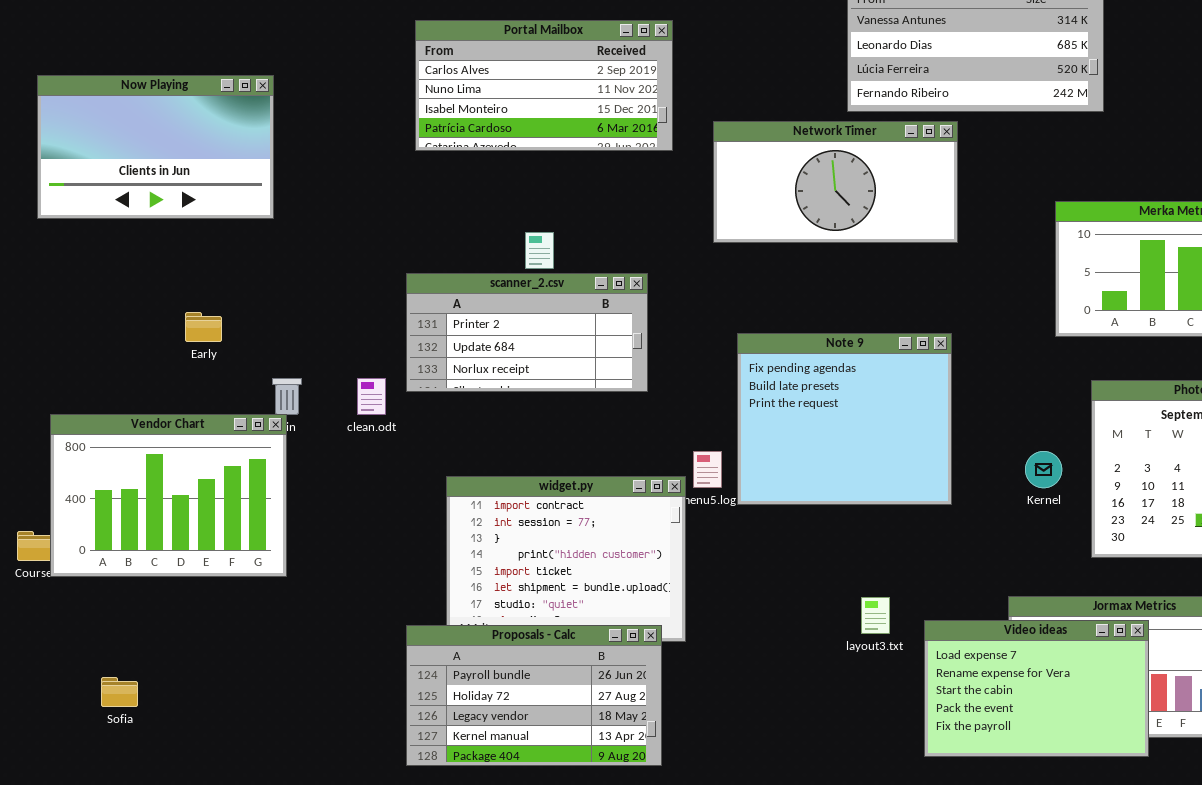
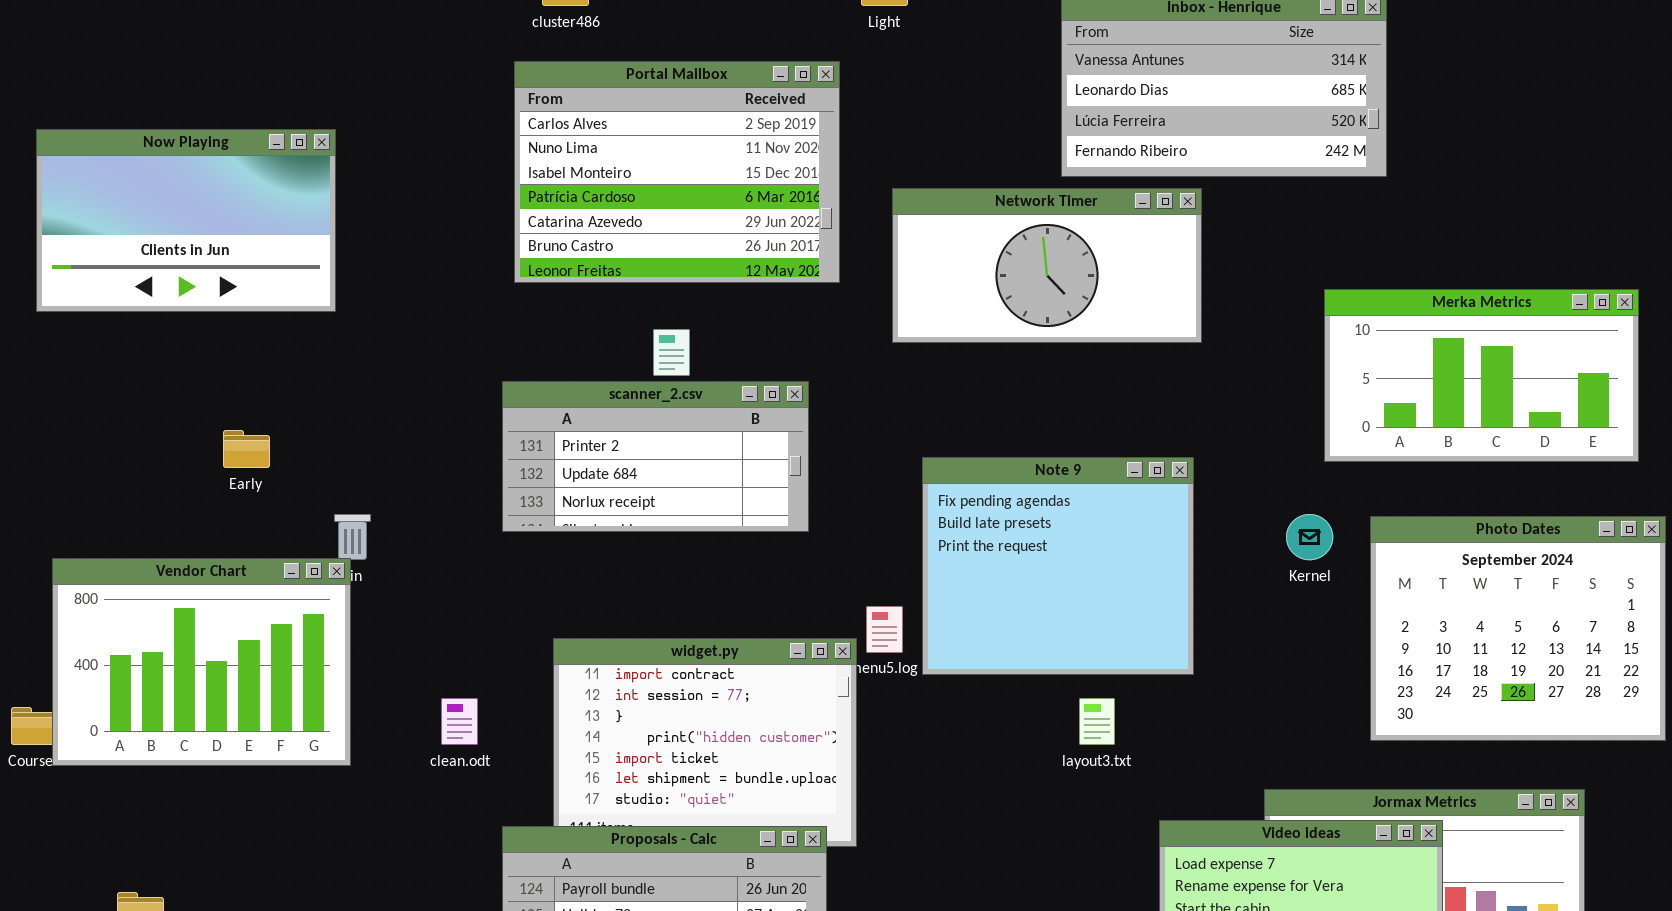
Portal Mailbox: [415,20,673,151] -> [514,61,840,283], resized
clean.odt: [357,378,386,415] -> [441,698,478,745], moved
Kernel: [1025,451,1062,488] -> [1286,514,1333,560], moved
layout3.txt: [861,597,890,634] -> [1079,698,1115,745], moved

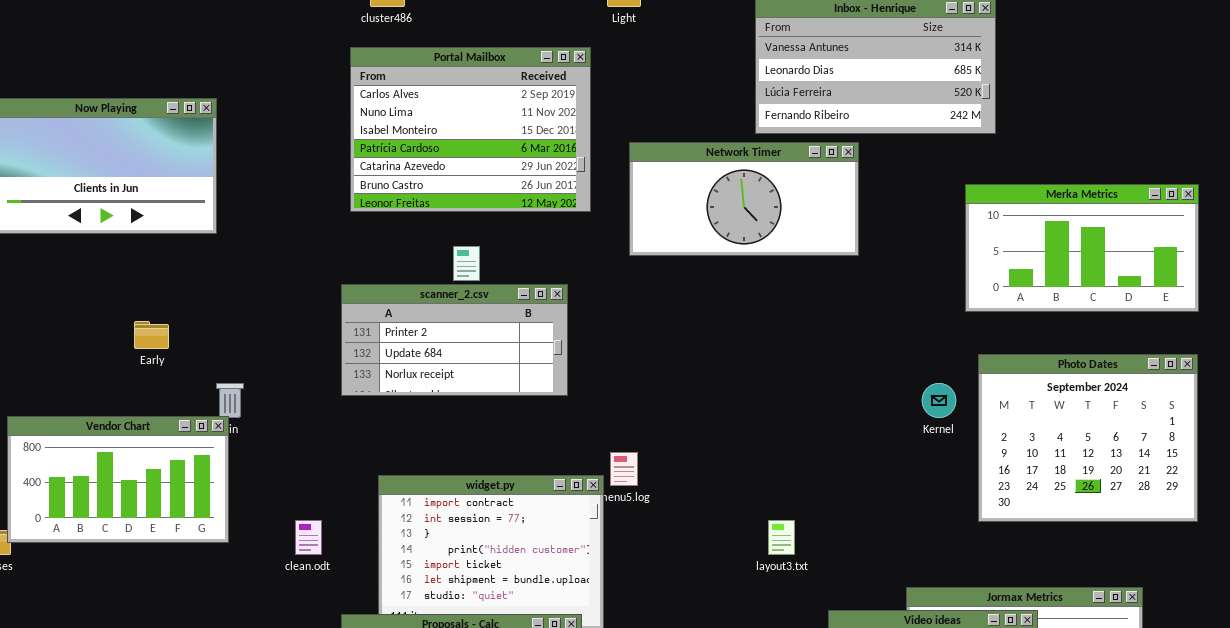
Merka Metrics: [1324,289,1639,462] -> [965,184,1199,312], moved
Note 9: [922,457,1194,675] -> none, closed
Photo Dates: [1370,516,1666,741] -> [978,354,1198,522], moved
Vendor Chart: [52,558,351,766] -> [7,416,229,543], resized

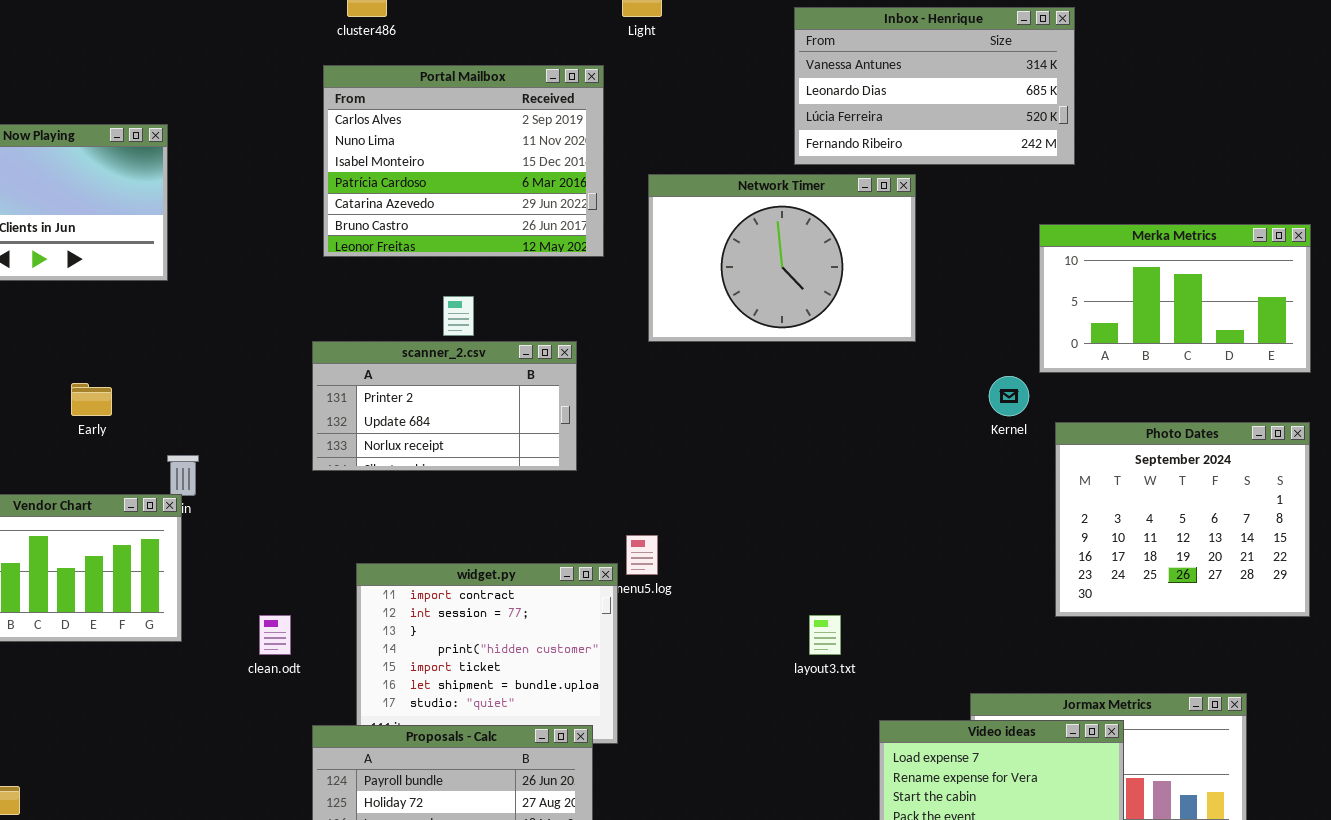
Network Timer: [629,142,859,256] -> [648,174,916,342], resized
Kernel: [922,383,956,418] -> [989,376,1029,416], moved

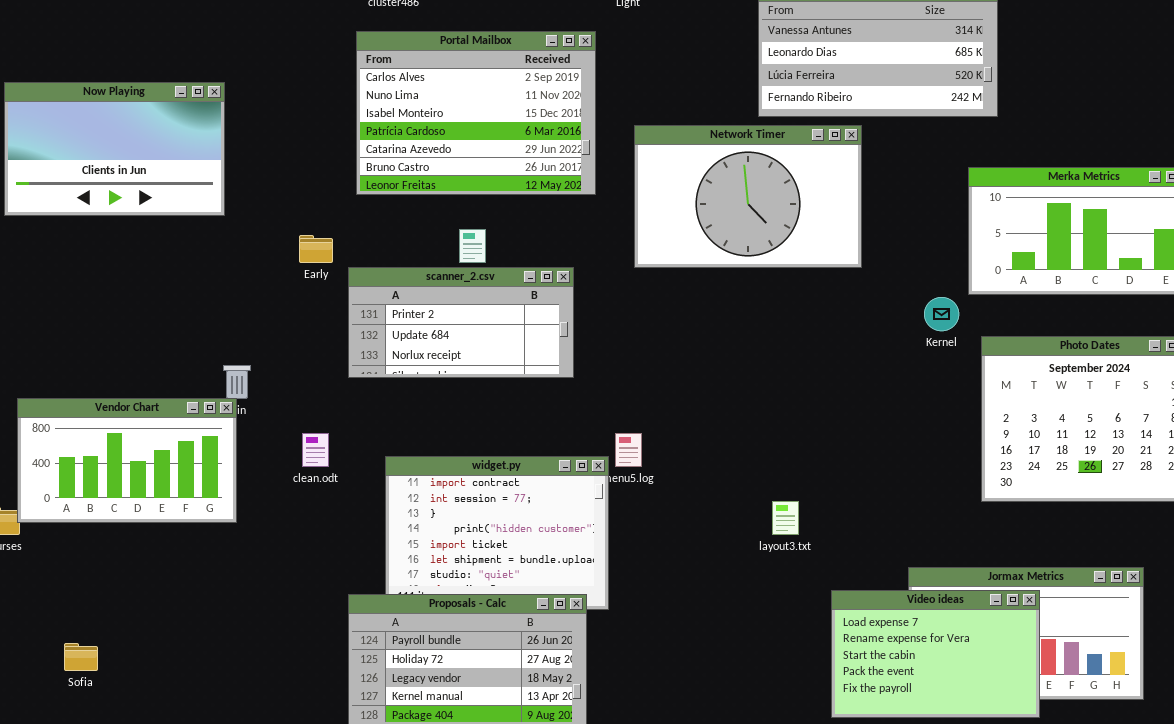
Early: [71,383,112,416] -> [299,235,333,263], moved
clean.odt: [259,615,291,655] -> [302,433,329,467], moved

